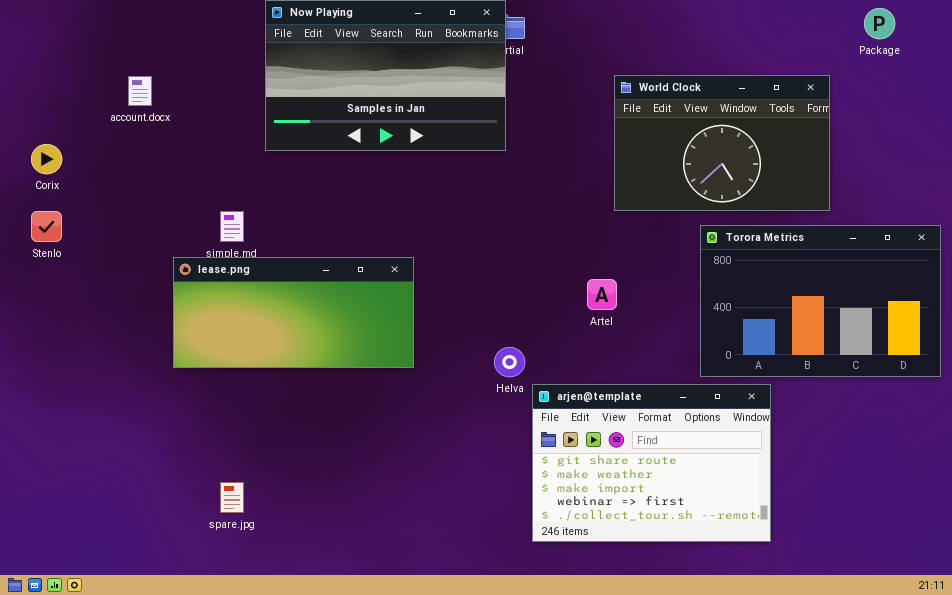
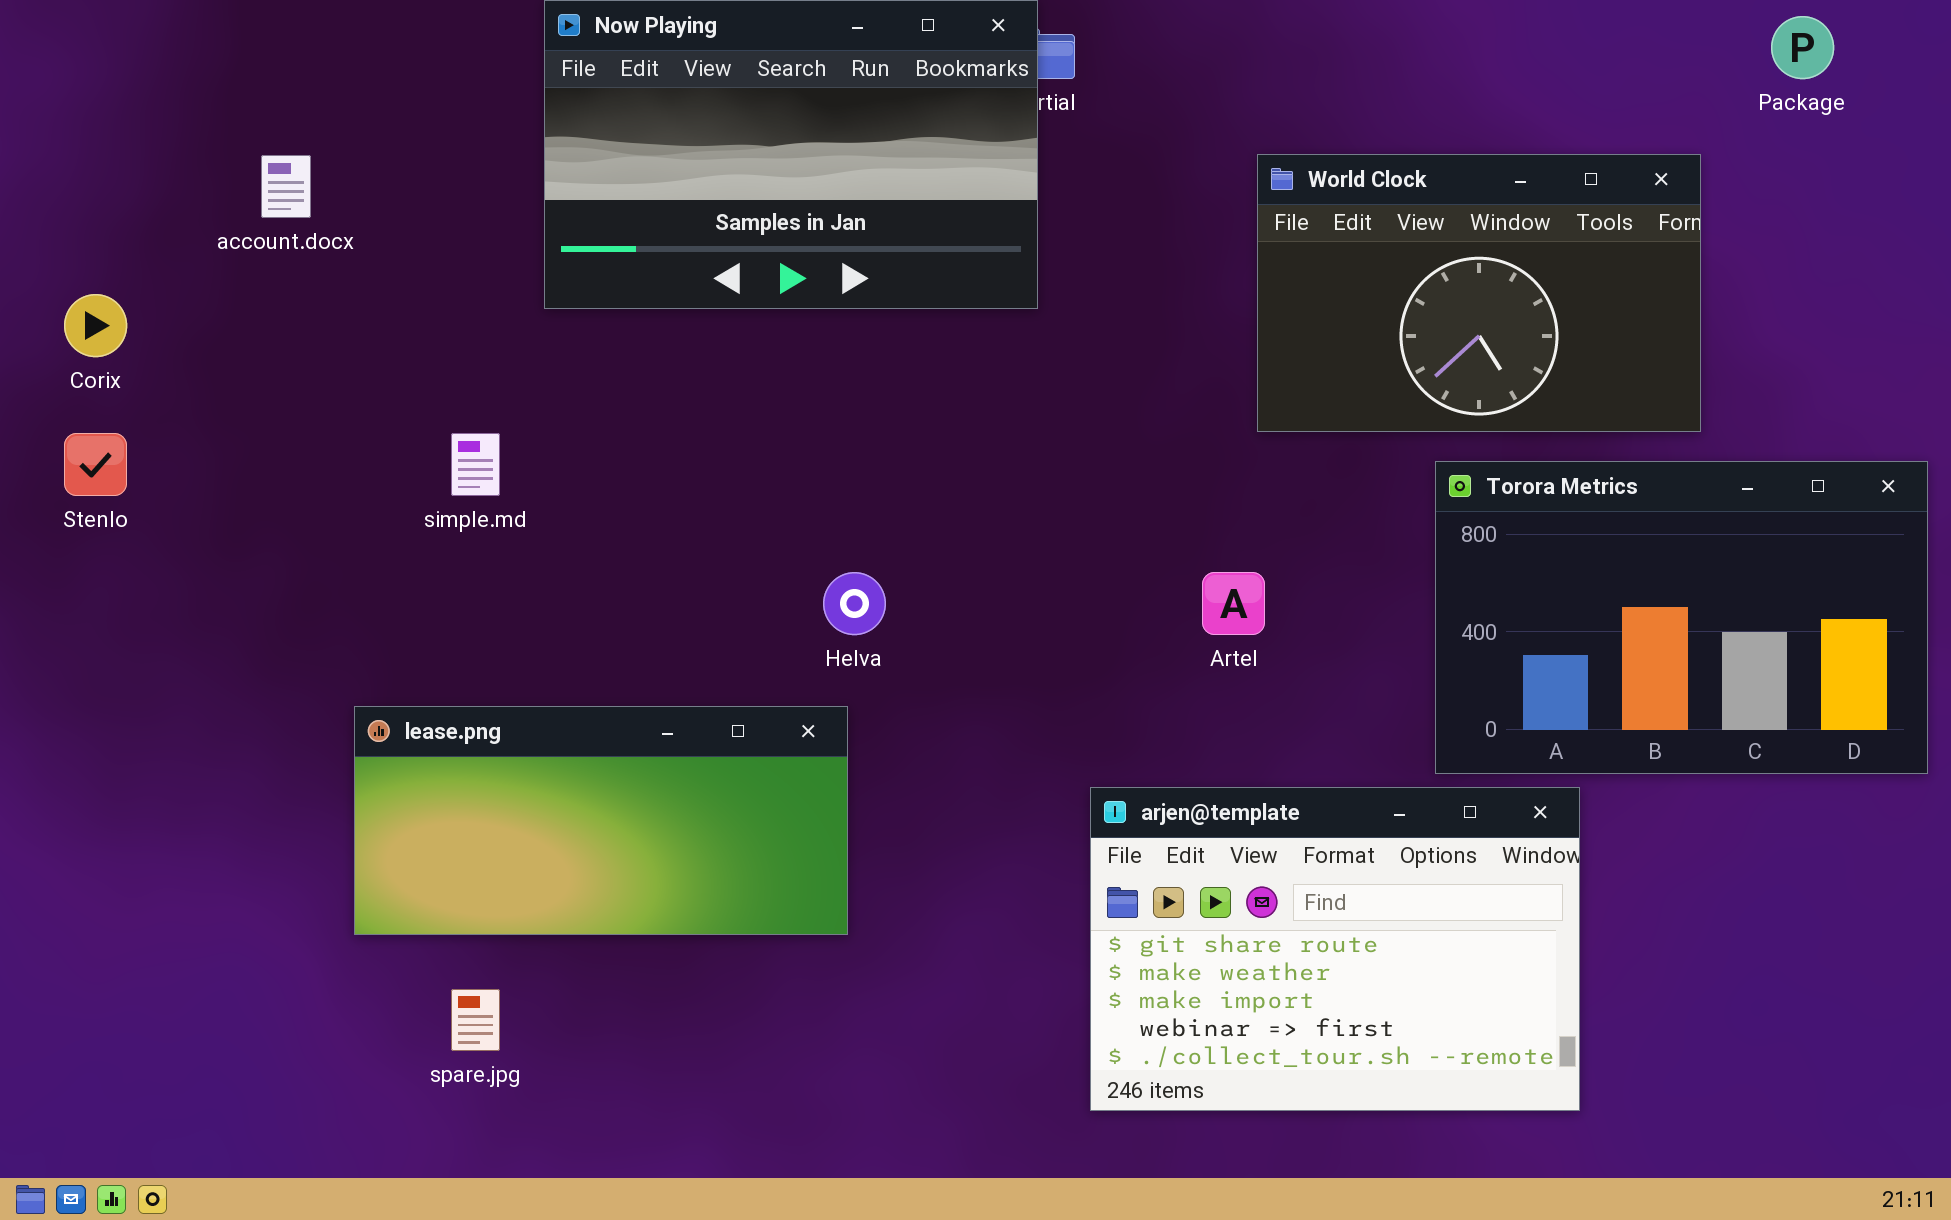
lease.png: [173,257,414,368] -> [354,706,848,935], moved
Helva: [494,347,525,377] -> [823,572,886,635], moved

